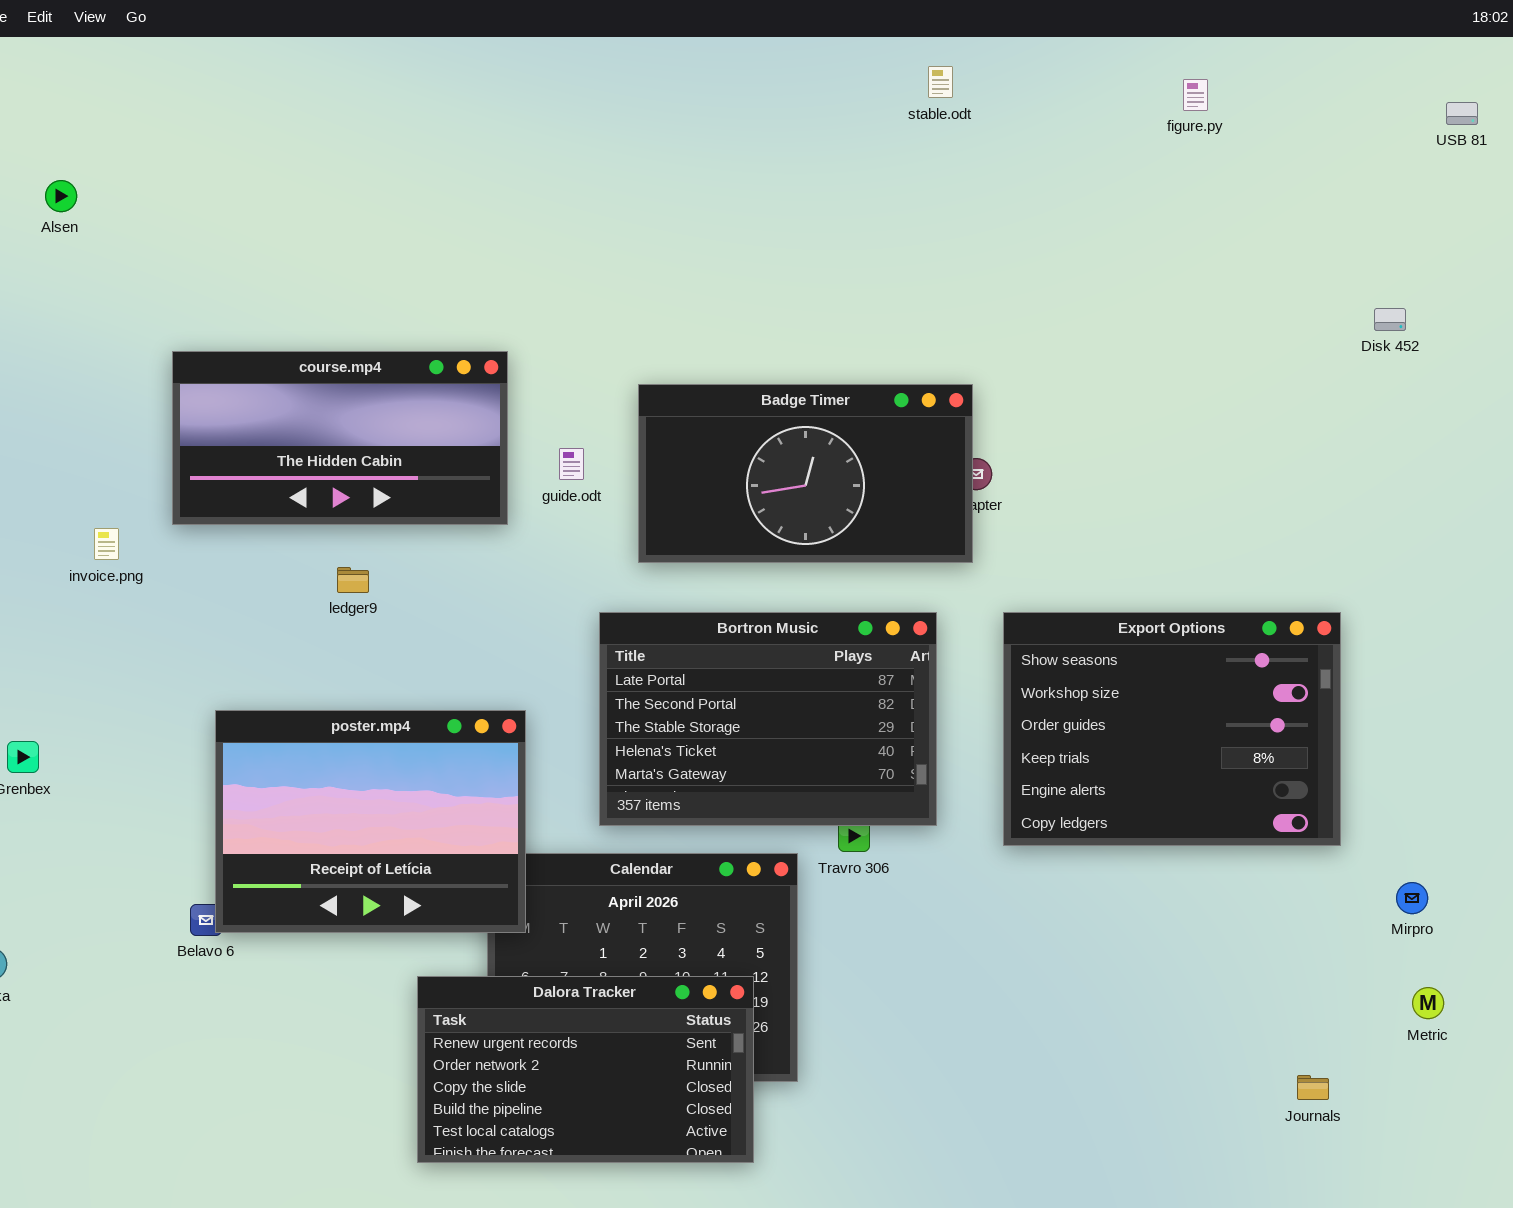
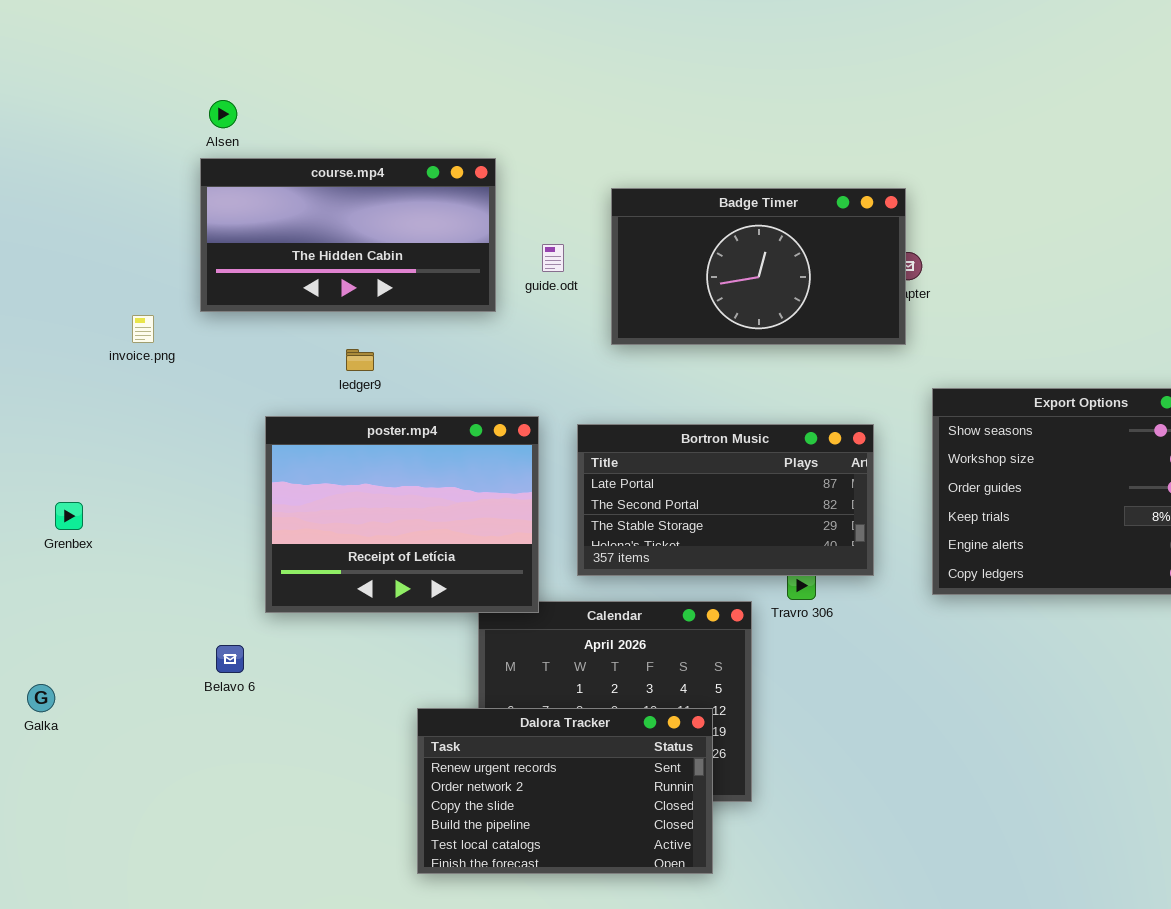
Alsen: [45,180,77,212] -> [209,100,237,128], moved
Bortron Music: [599,612,937,826] -> [577,424,874,576], resized
poster.mp4: [215,710,526,933] -> [265,416,539,613], moved

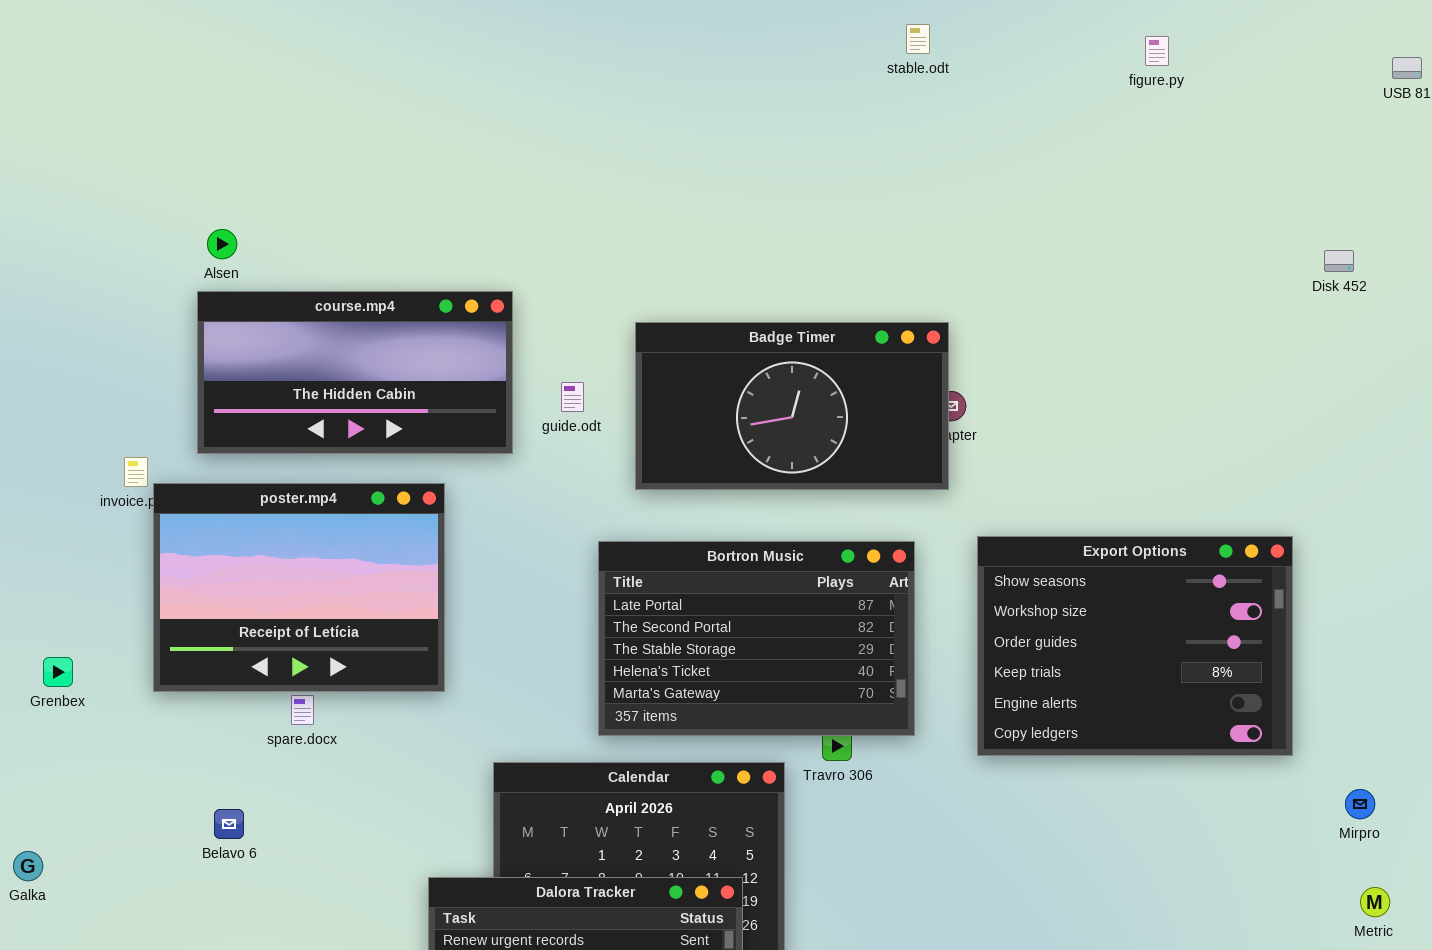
poster.mp4: [265,416,539,613] -> [153,483,445,692], moved
Bortron Music: [577,424,874,576] -> [598,541,915,736], resized

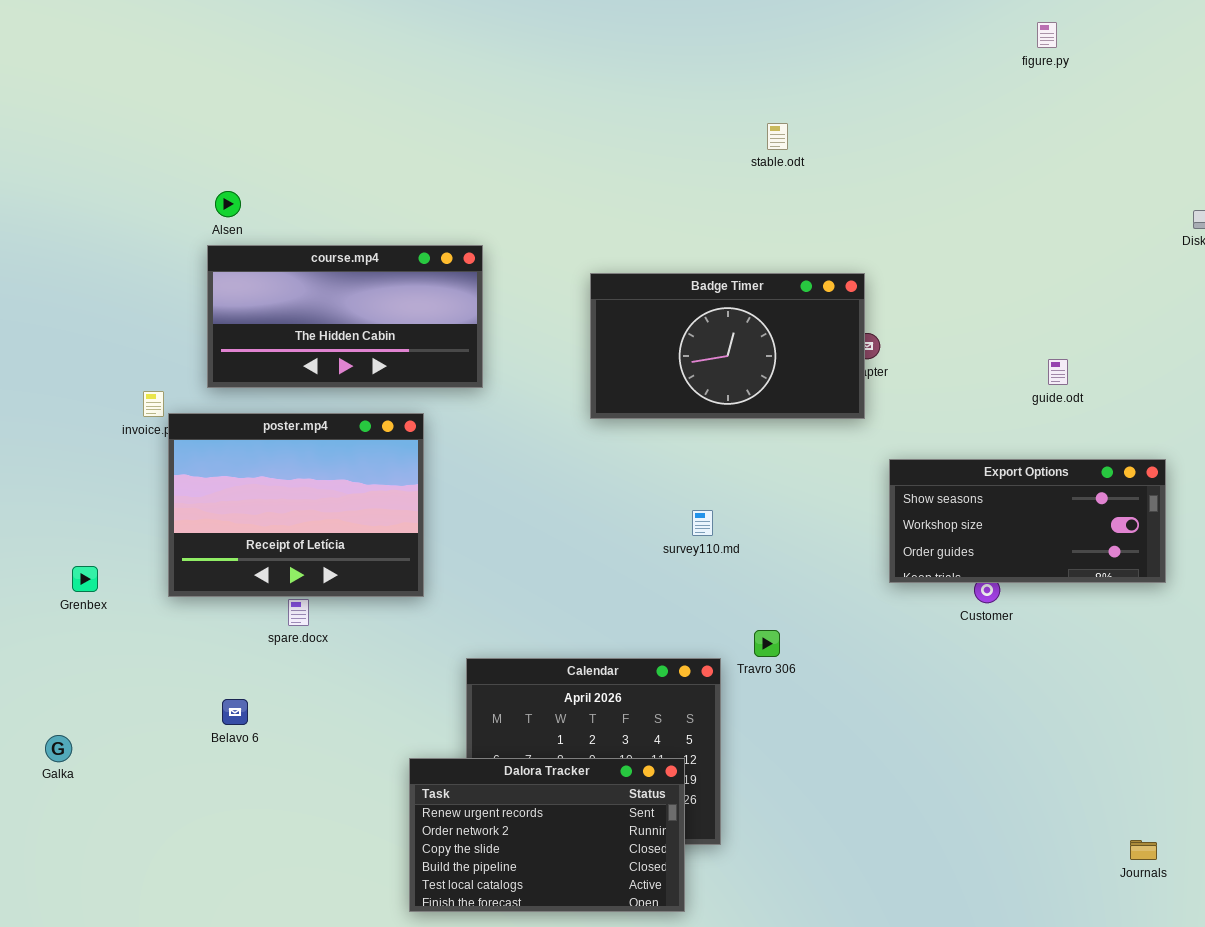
stable.odt: [906,24,930,54] -> [767,123,788,150], moved
guide.odt: [561,382,584,412] -> [1048,359,1068,385], moved
Export Options: [977,536,1293,756] -> [889,459,1166,583], resized
Bortron Music: [598,541,915,736] -> none, closed

